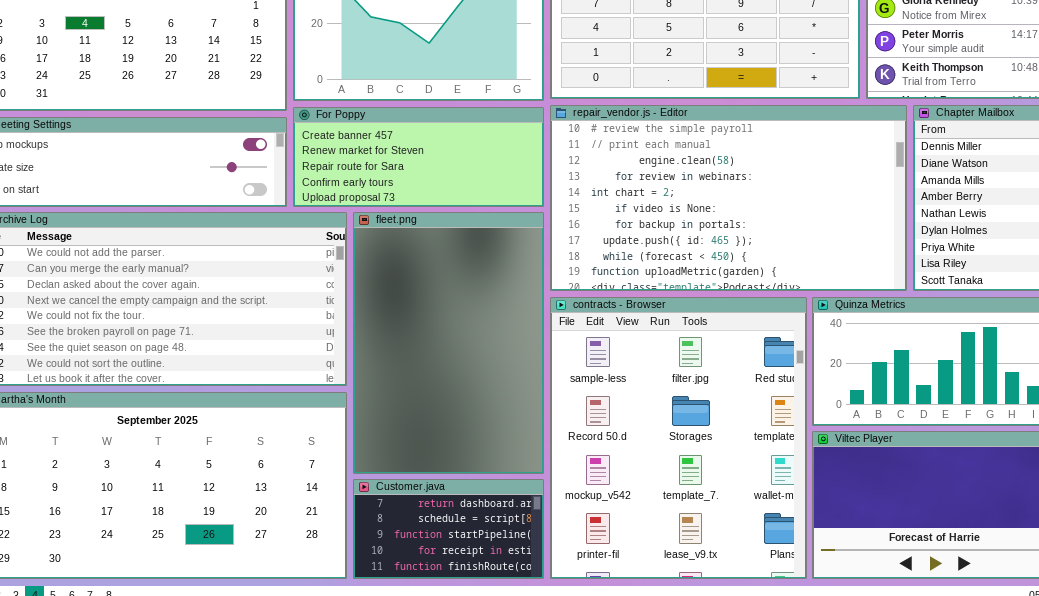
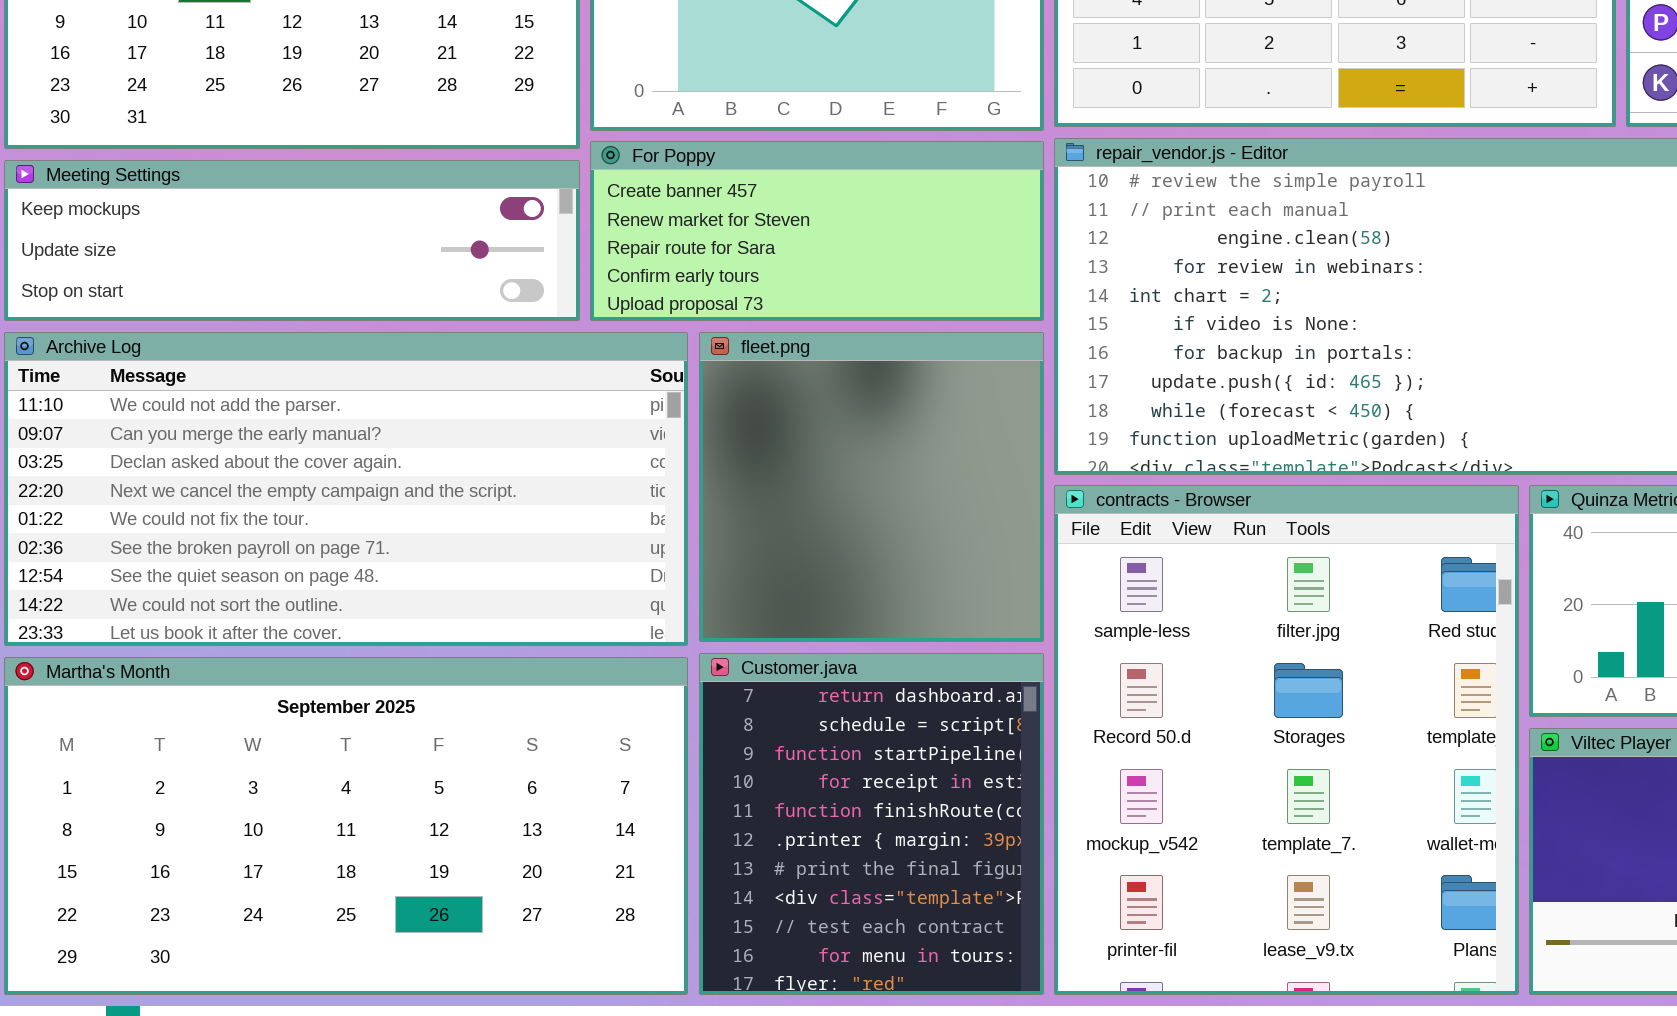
fleet.png: [353,212,544,474] -> [699,332,1044,642], resized
Customer.java: [353,479,544,579] -> [699,653,1044,995], resized

